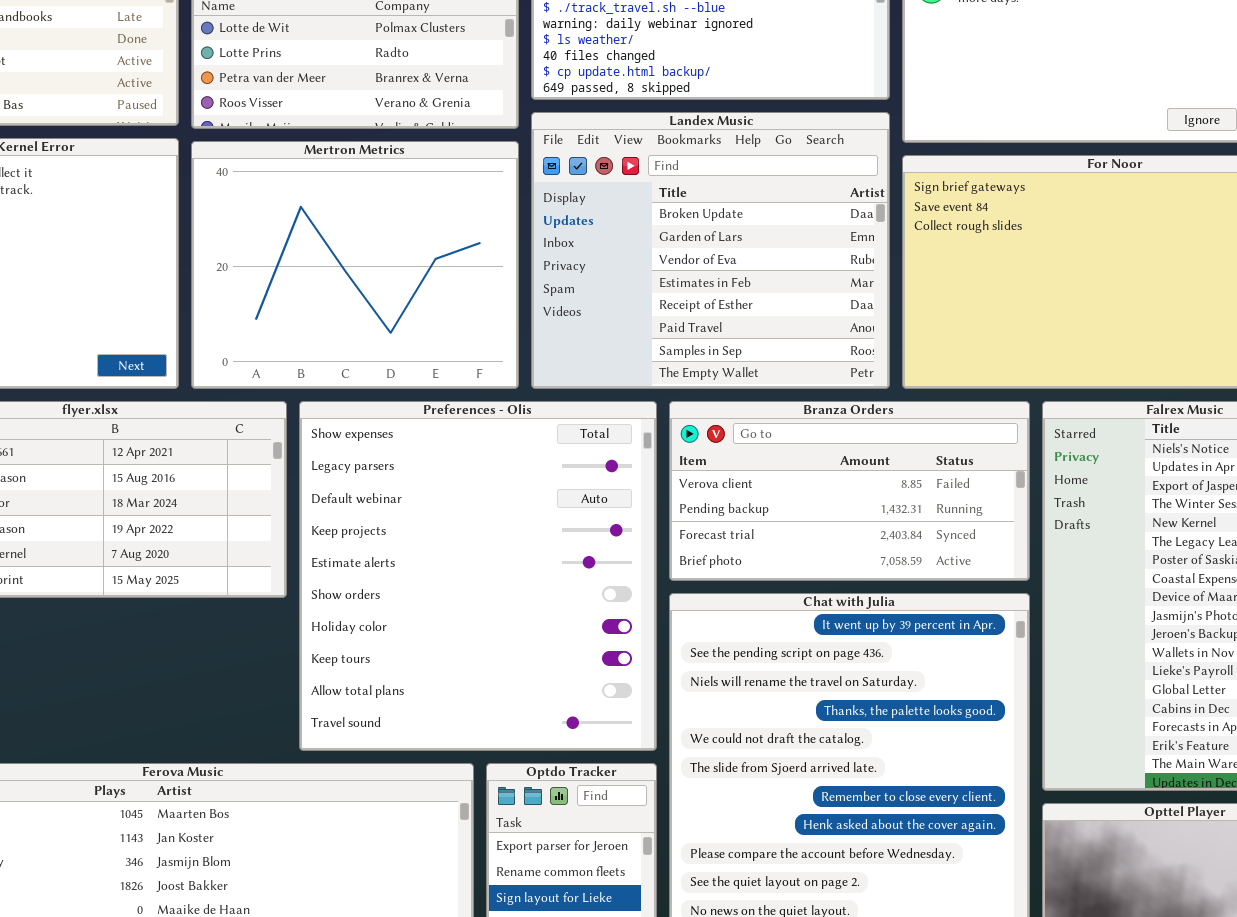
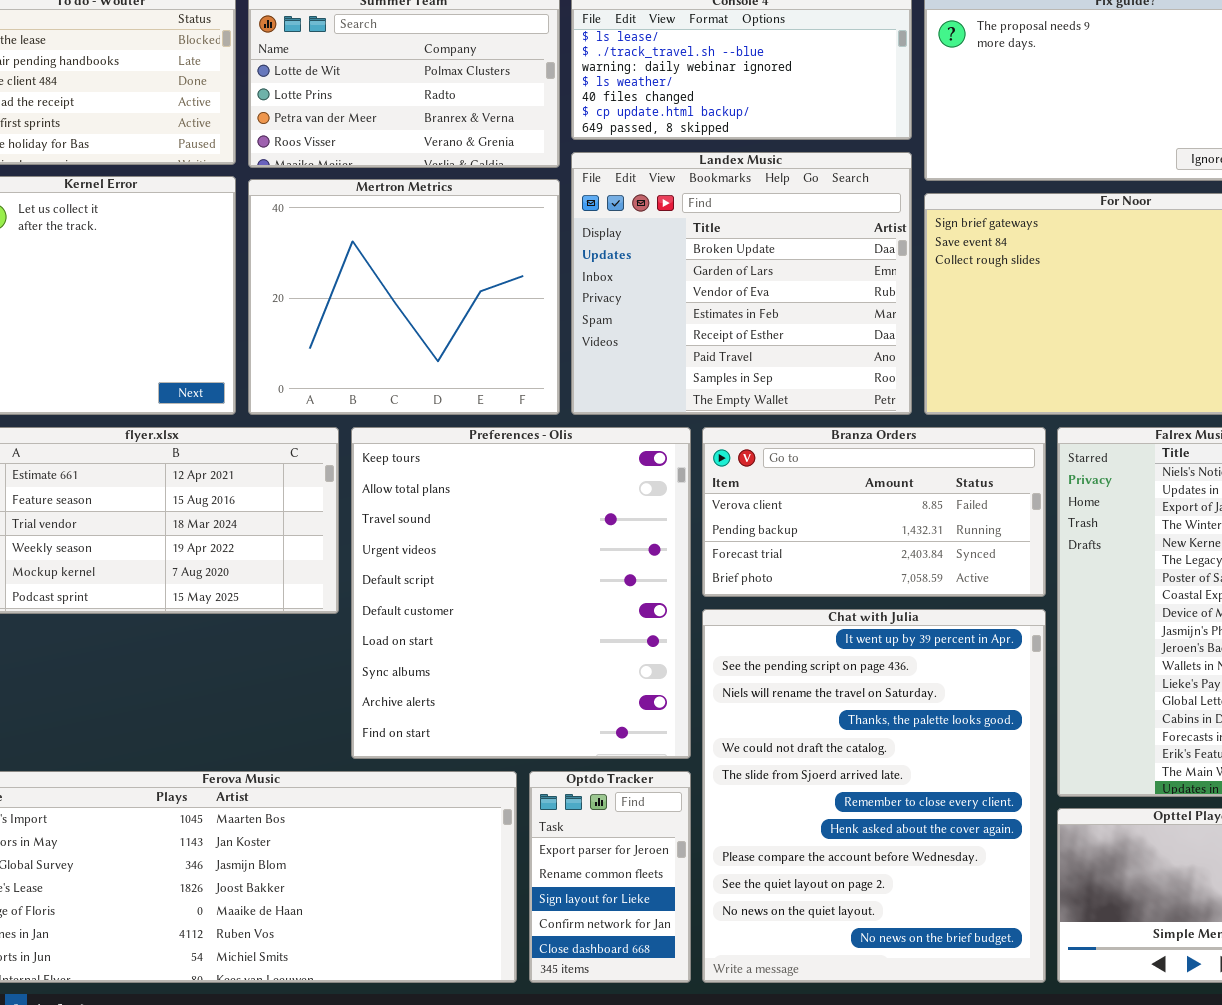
Preferences - Olis: [299,401,657,751] -> [351,427,691,759], scrolled down 7 rows

